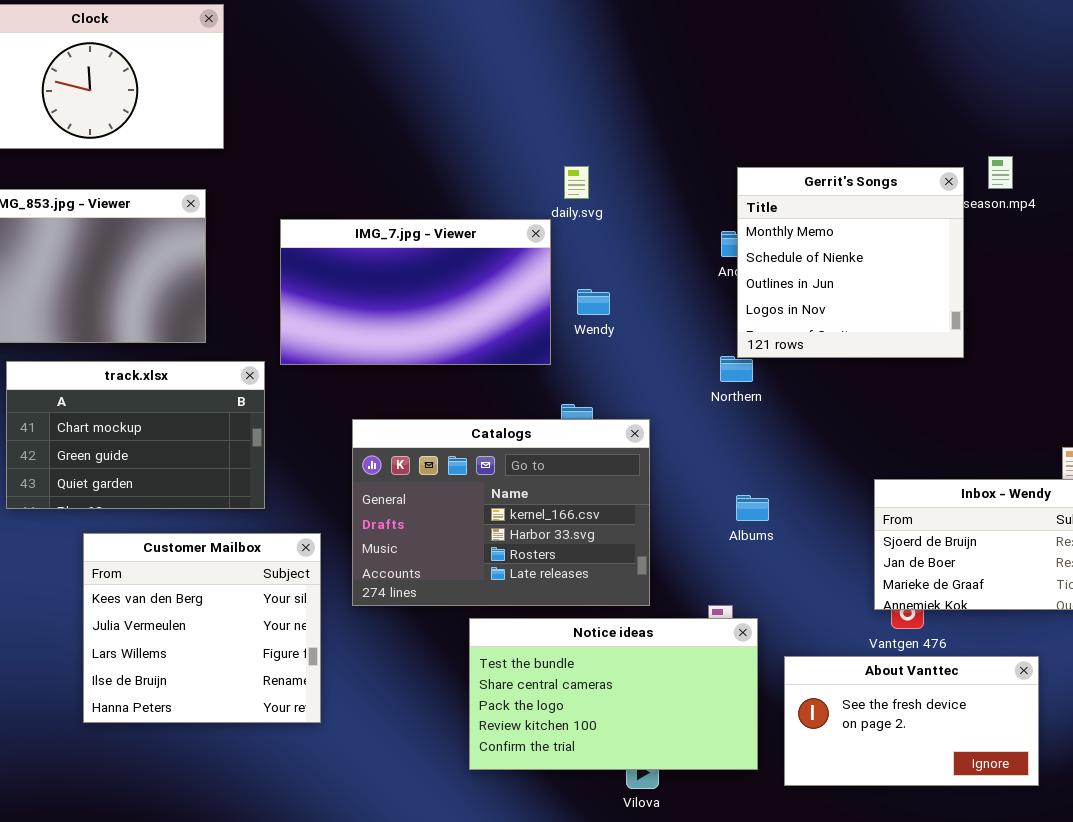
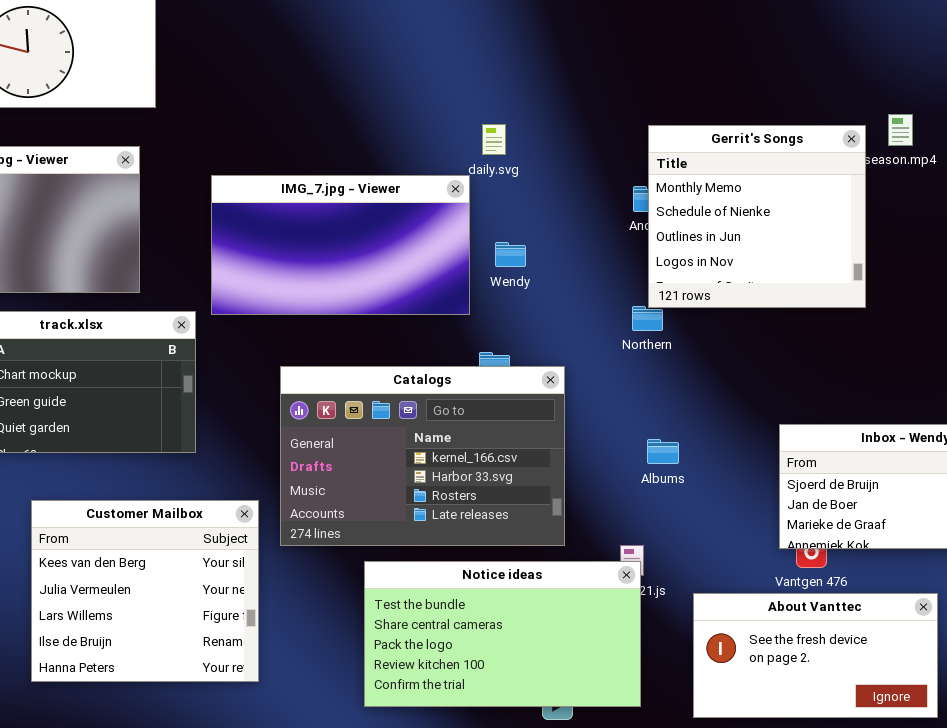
Customer Mailbox: [83,533,321,723] -> [31,500,259,682], moved
Notice ideas: [469,618,758,770] -> [364,561,641,707], moved

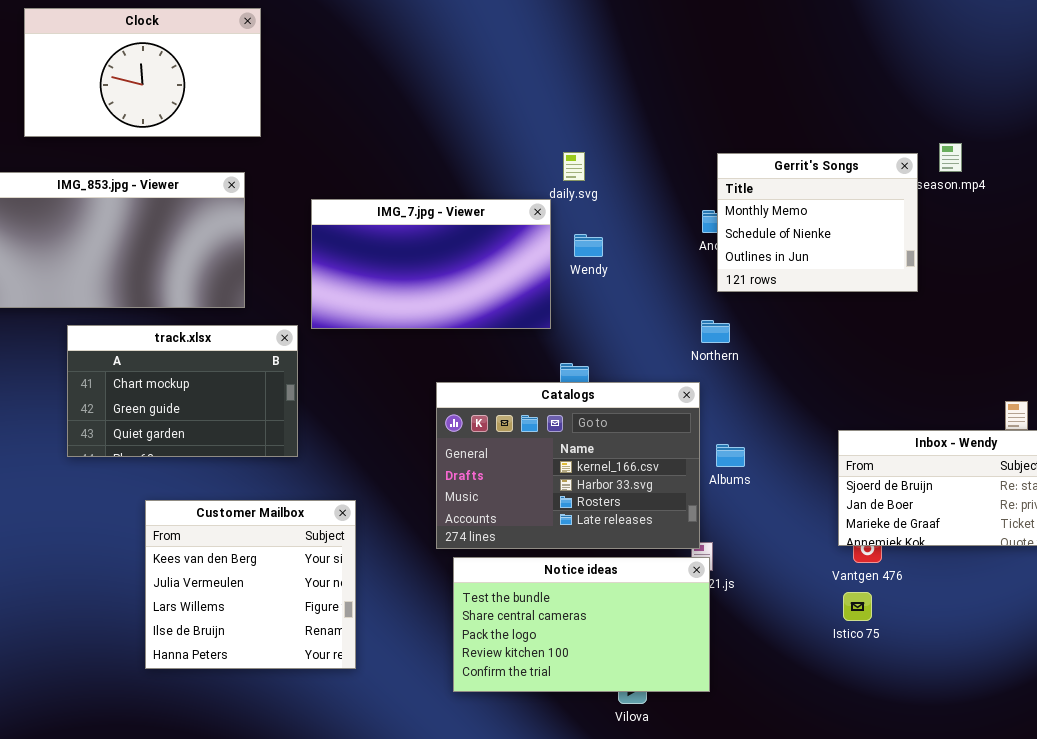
Gerrit's Songs: [648,125,866,308] -> [717,153,918,292], resized
Wendy: [495,242,526,267] -> [574,234,603,257], moved
Catalogs: [280,366,565,546] -> [436,382,700,549], moved
About Vanttec: [693,593,938,718] -> none, closed

